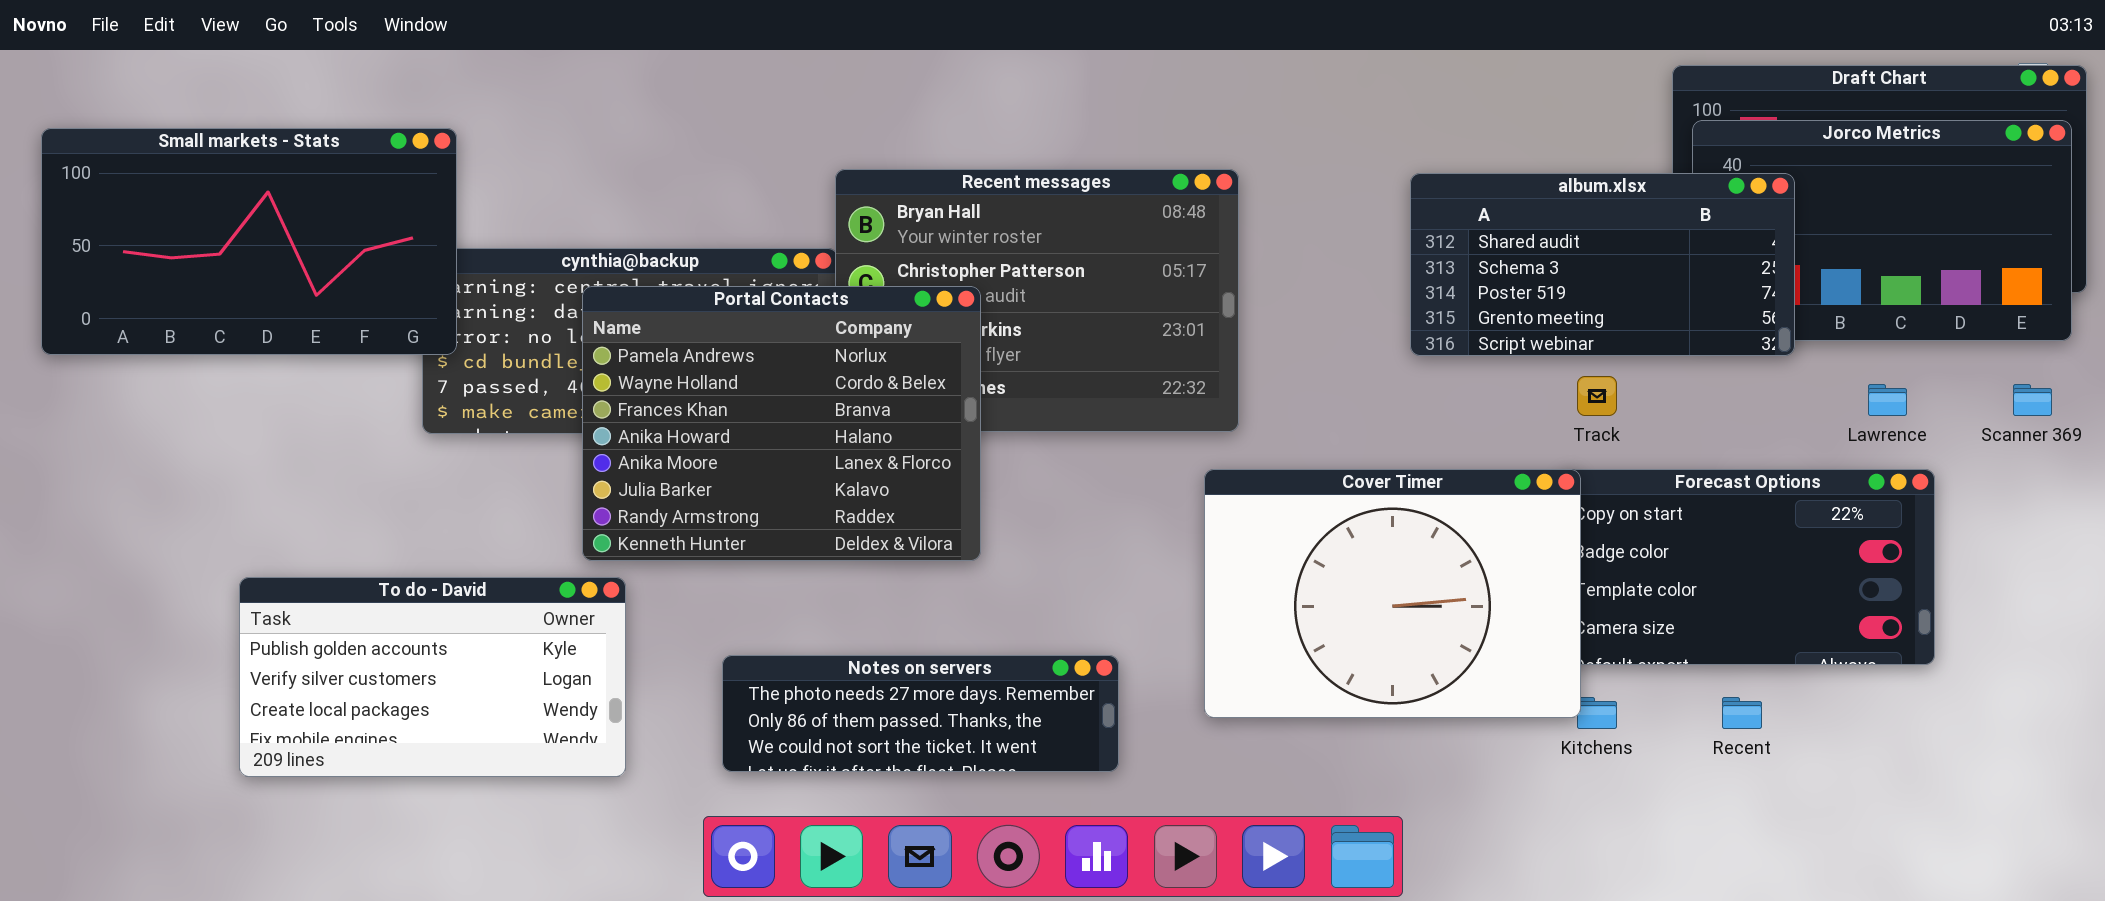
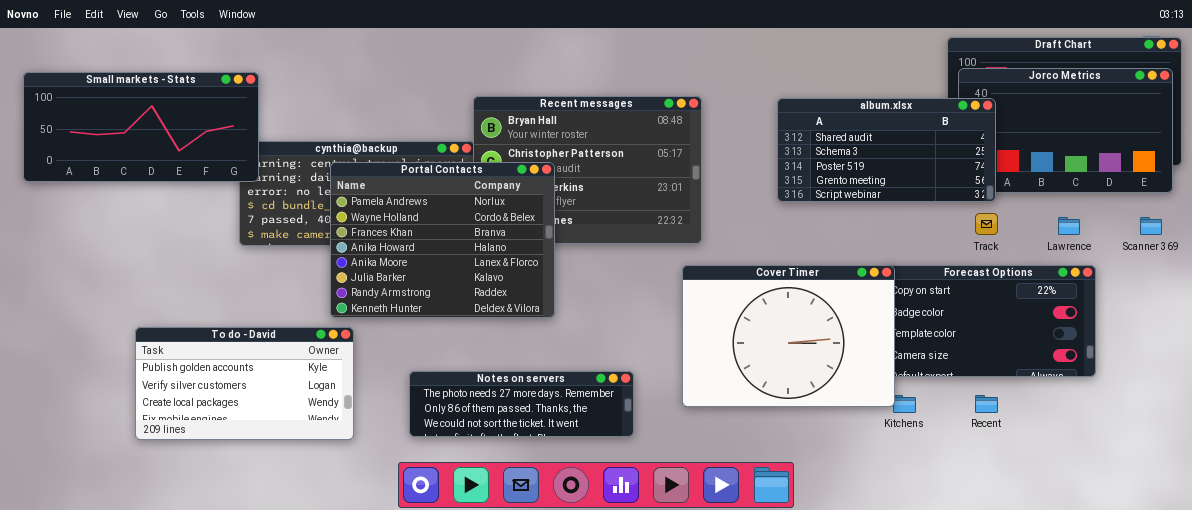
Small markets - Stats: [41,128,457,355] -> [23,72,259,182], resized
album.xlsx: [1410,173,1795,356] -> [777,98,996,202], moved
Track: [1577,376,1617,416] -> [975,213,998,235], moved

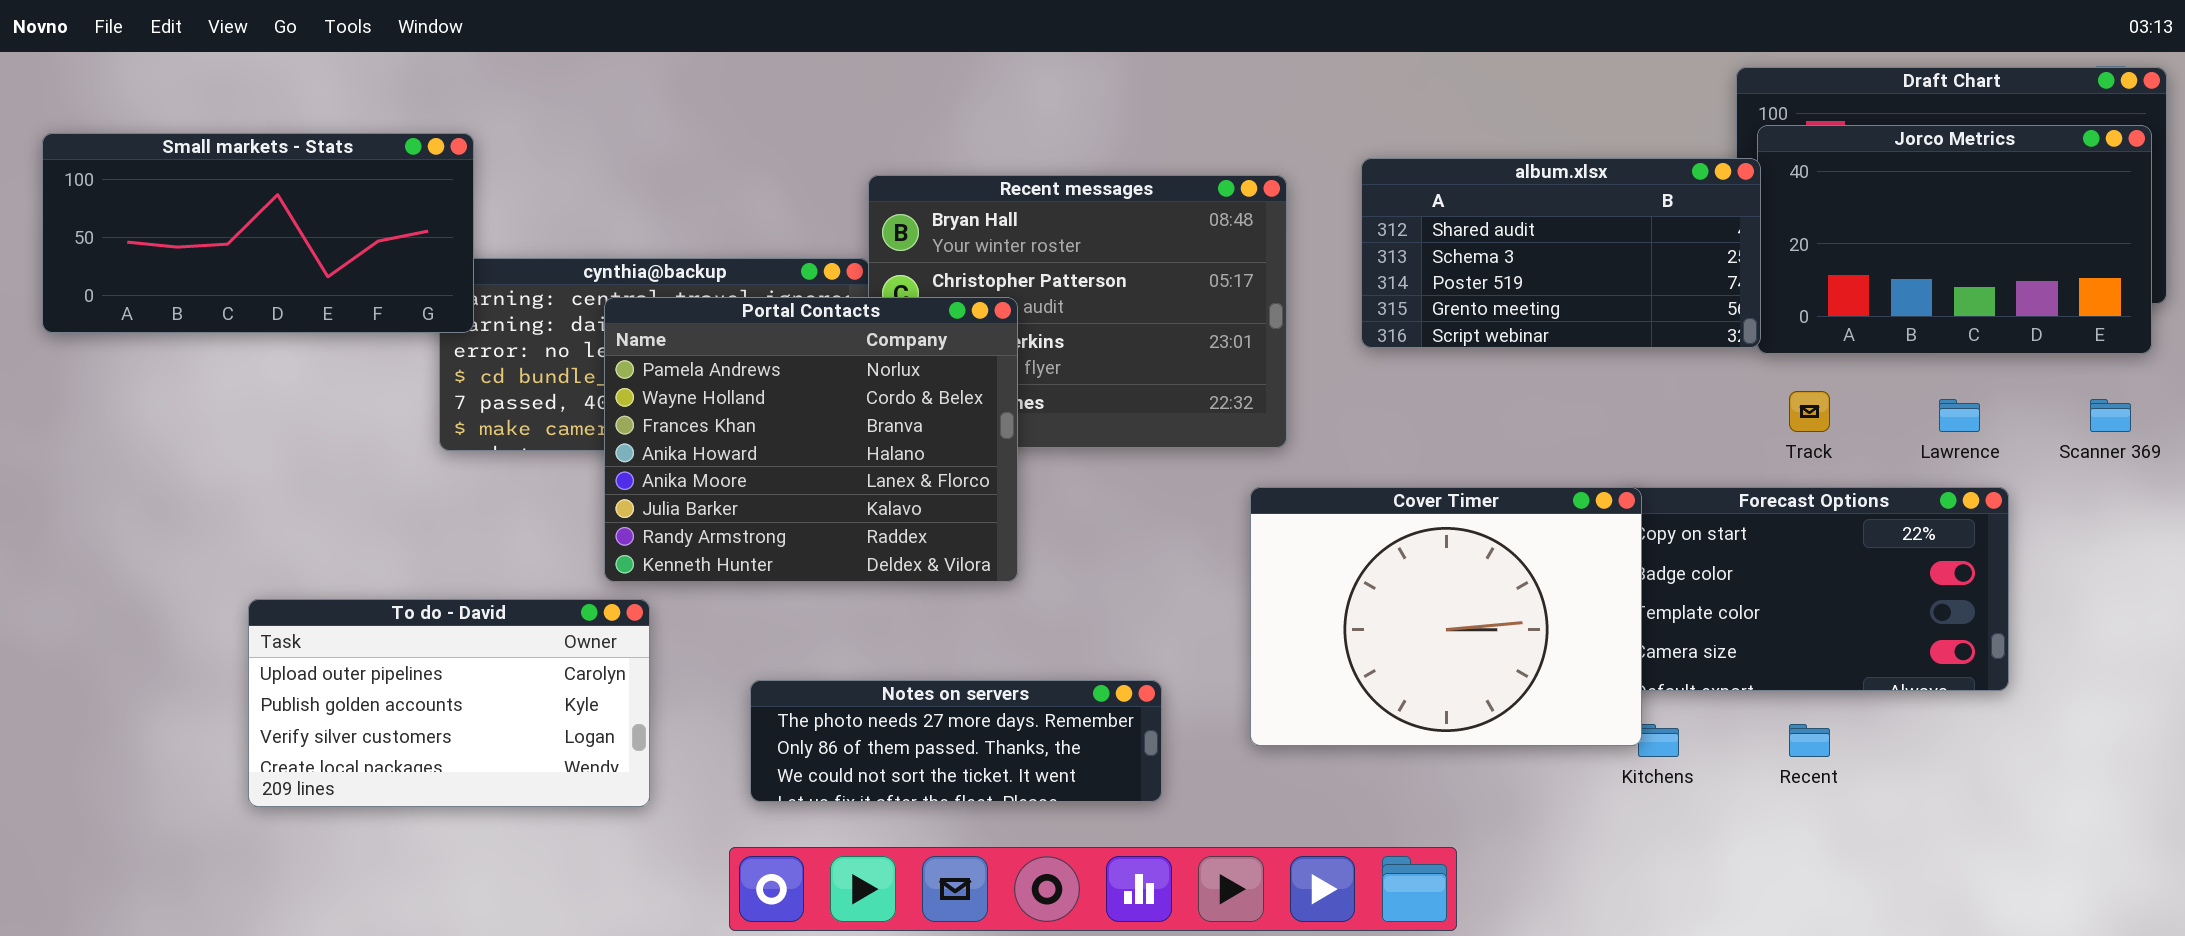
album.xlsx: [777,98,996,202] -> [1361,158,1761,348], moved
To do - David: [135,327,354,440] -> [248,599,650,807], scrolled up 1 row

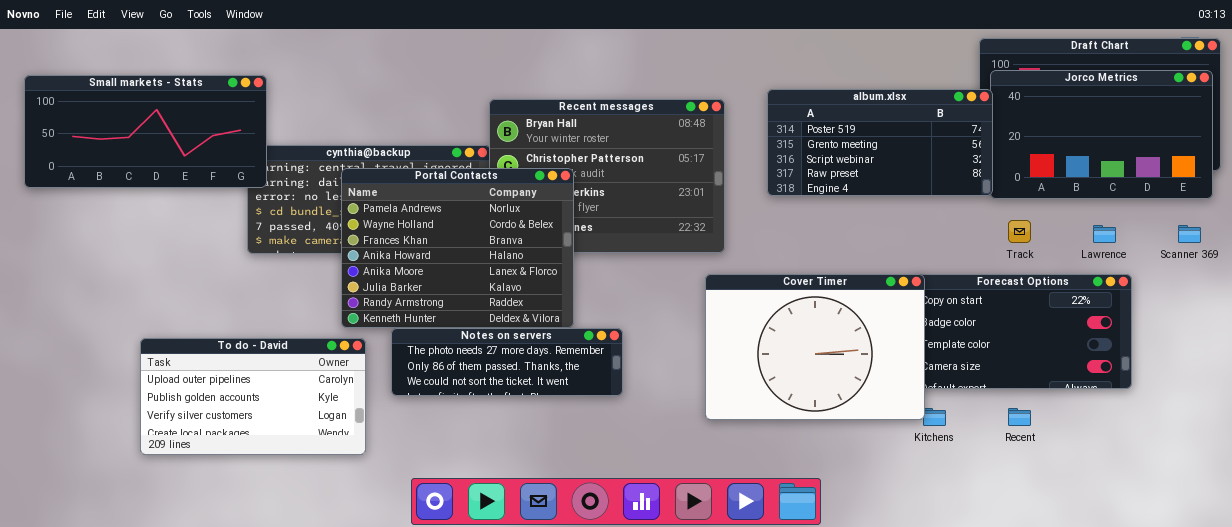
album.xlsx: [1361,158,1761,348] -> [767,89,993,196], scrolled down 2 rows
Notes on servers: [750,680,1162,802] -> [391,328,623,396], moved

